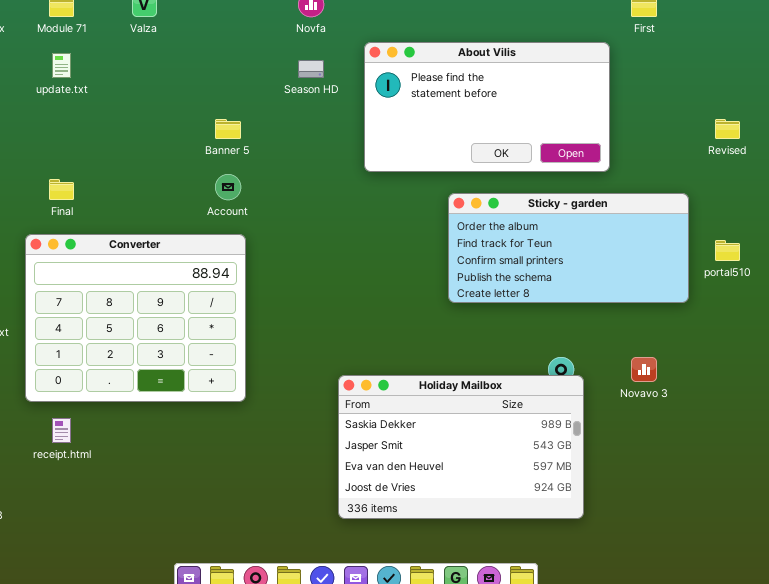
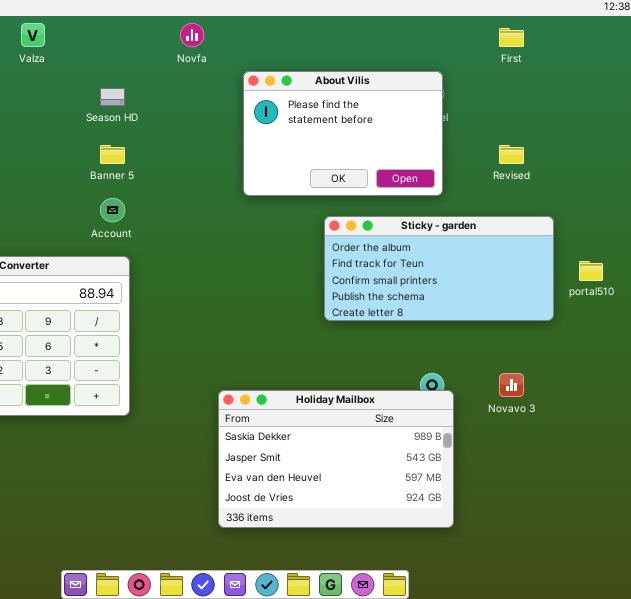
About Vilis: [364,42,610,172] -> [243,71,443,196], resized
Season HD: [298,60,324,78] -> [100,88,125,106], moved
Revised: [715,119,740,139] -> [499,145,524,164], moved

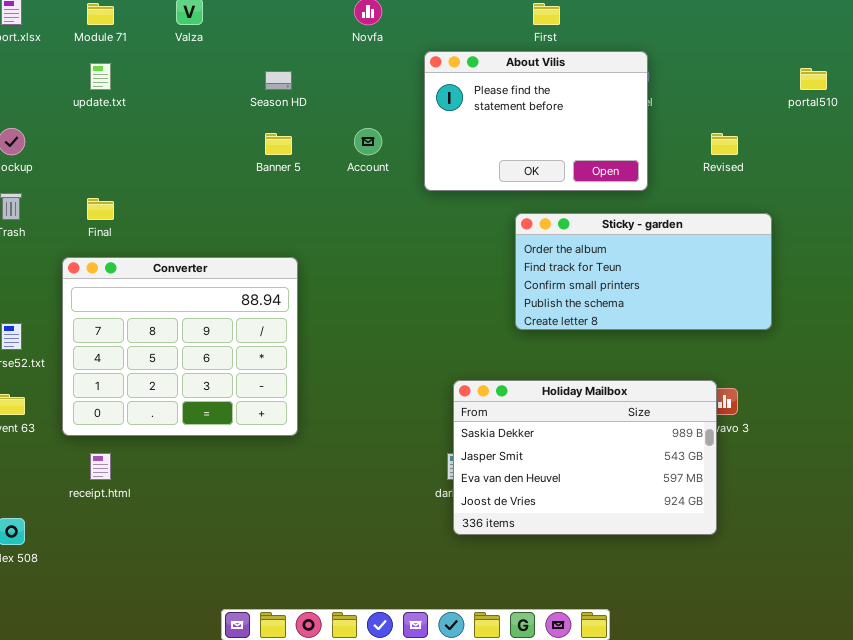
First: [499,28,524,47] -> [533,3,560,25], moved
Account: [100,198,125,222] -> [354,128,382,155], moved
portal510: [579,261,603,281] -> [800,68,827,90], moved
Holiday Mailbox: [218,390,454,528] -> [453,380,717,535], moved

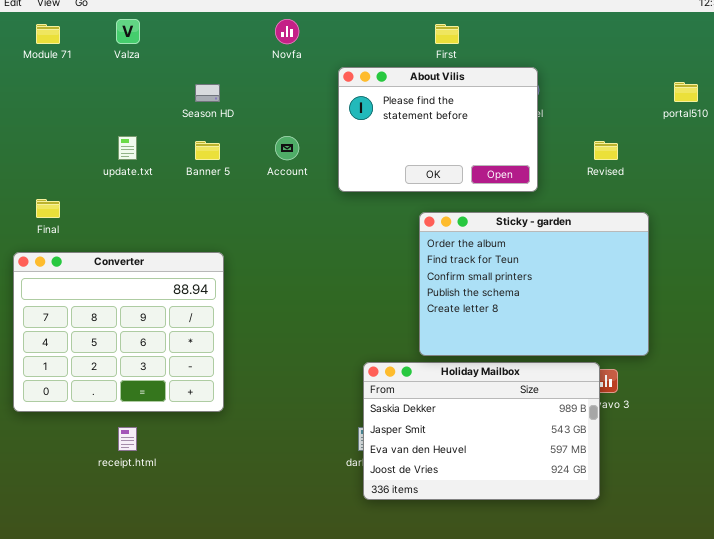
update.txt: [90,63,111,90] -> [118,136,137,160], moved
Sticky - garden: [515,213,772,330] -> [419,212,649,356], resized
receipt.html: [90,453,111,480] -> [118,427,137,451], moved

